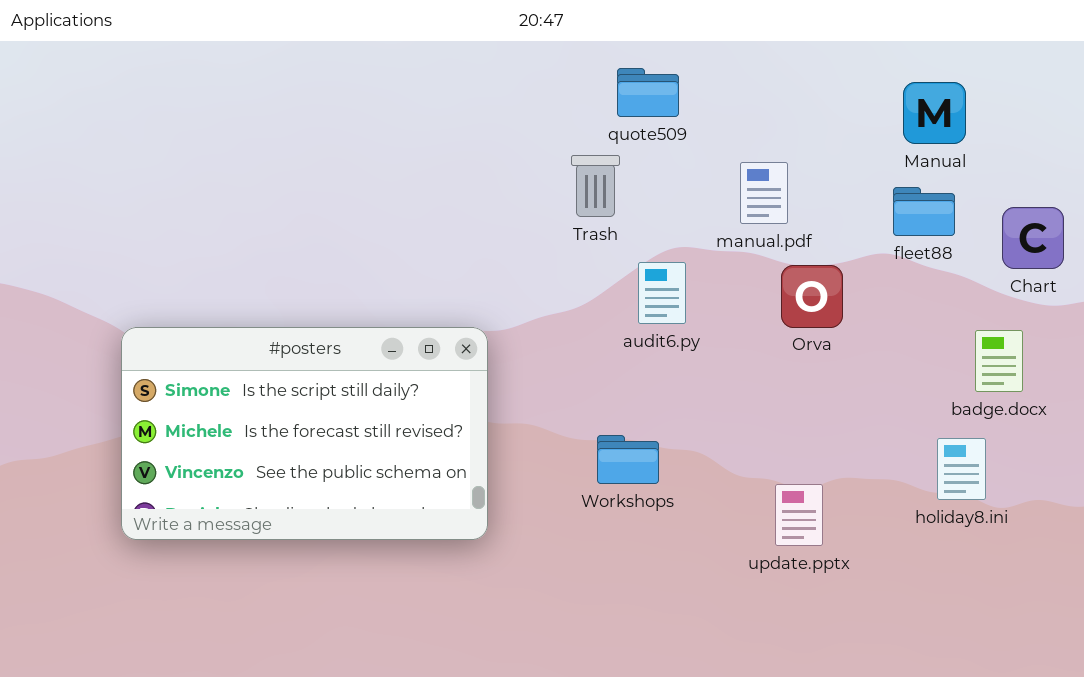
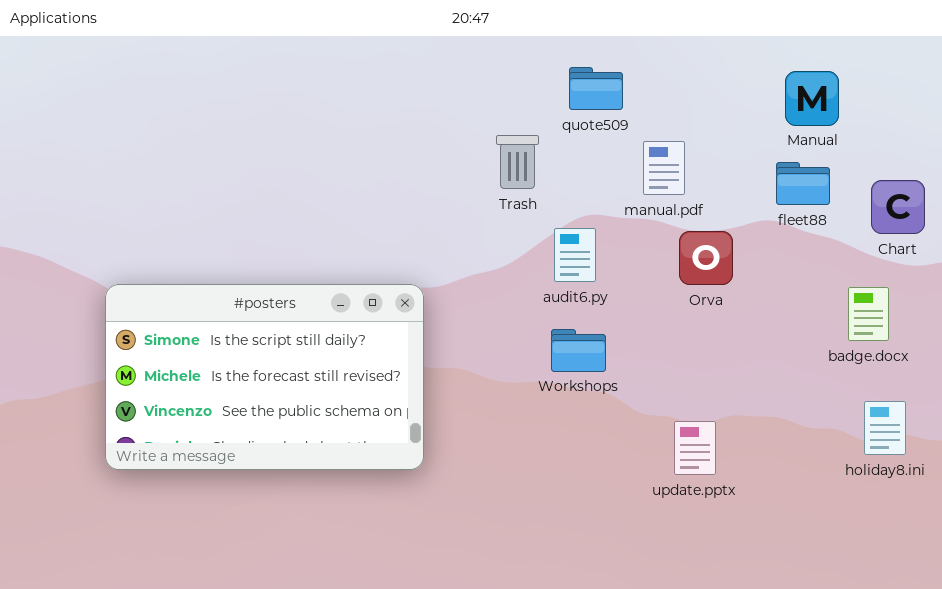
quote509: [617,68,679,117] -> [569,67,623,110], moved
Workshops: [597,435,659,484] -> [551,329,606,372], moved
holiday8.ini: [937,438,986,500] -> [864,401,906,455], moved

